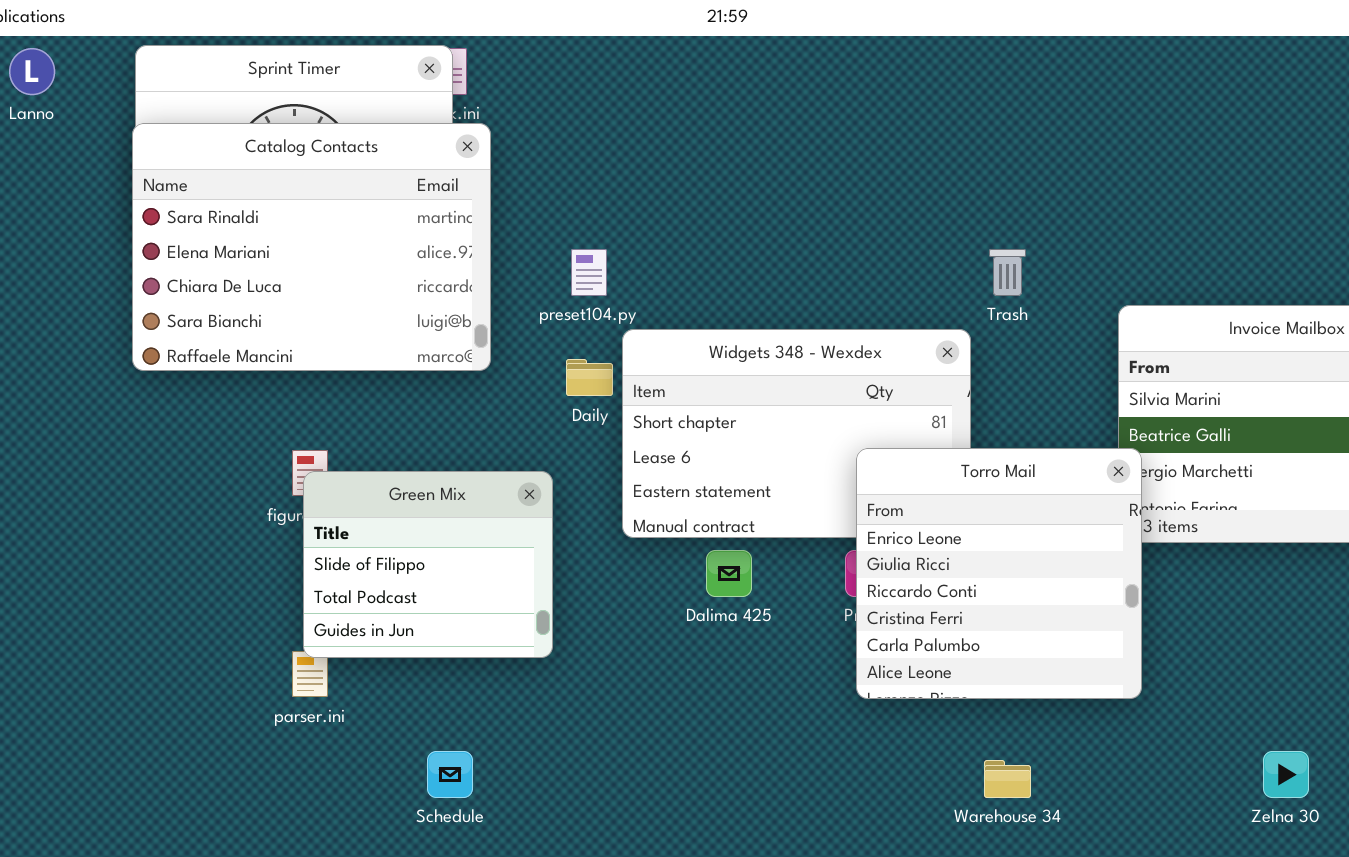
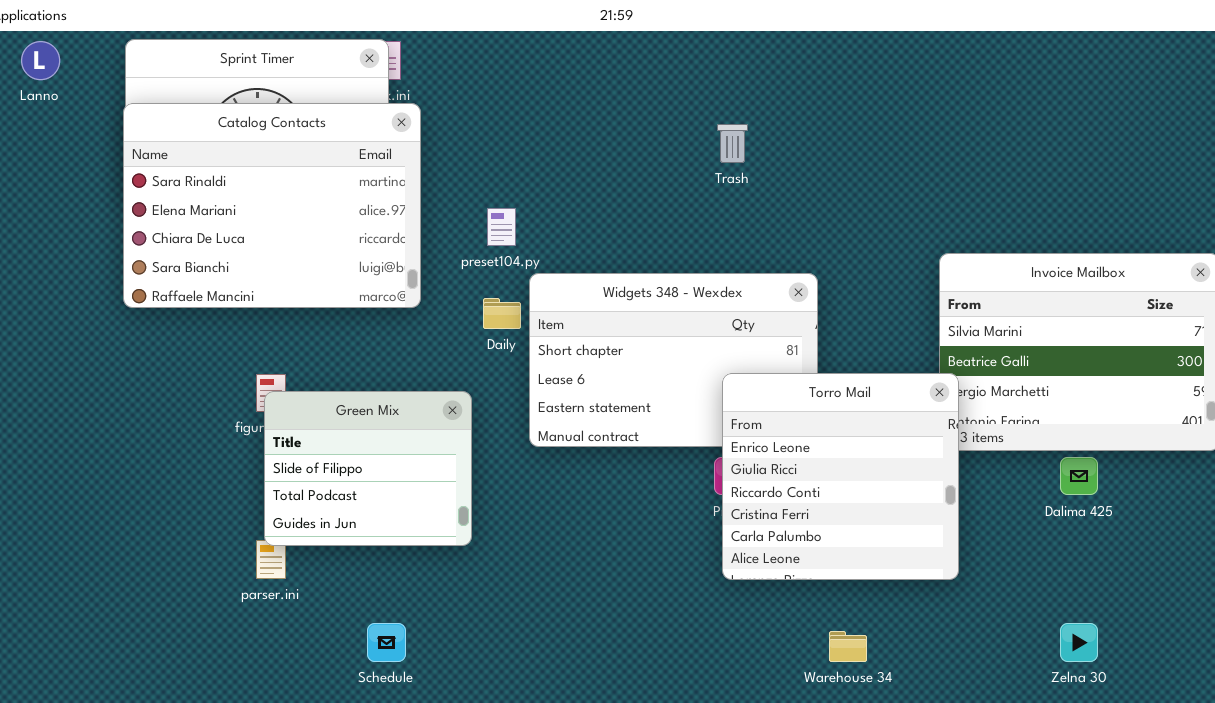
Trash: [989,249,1026,296] -> [717,124,748,163], moved
Dalima 425: [706,550,752,597] -> [1060,457,1098,495], moved

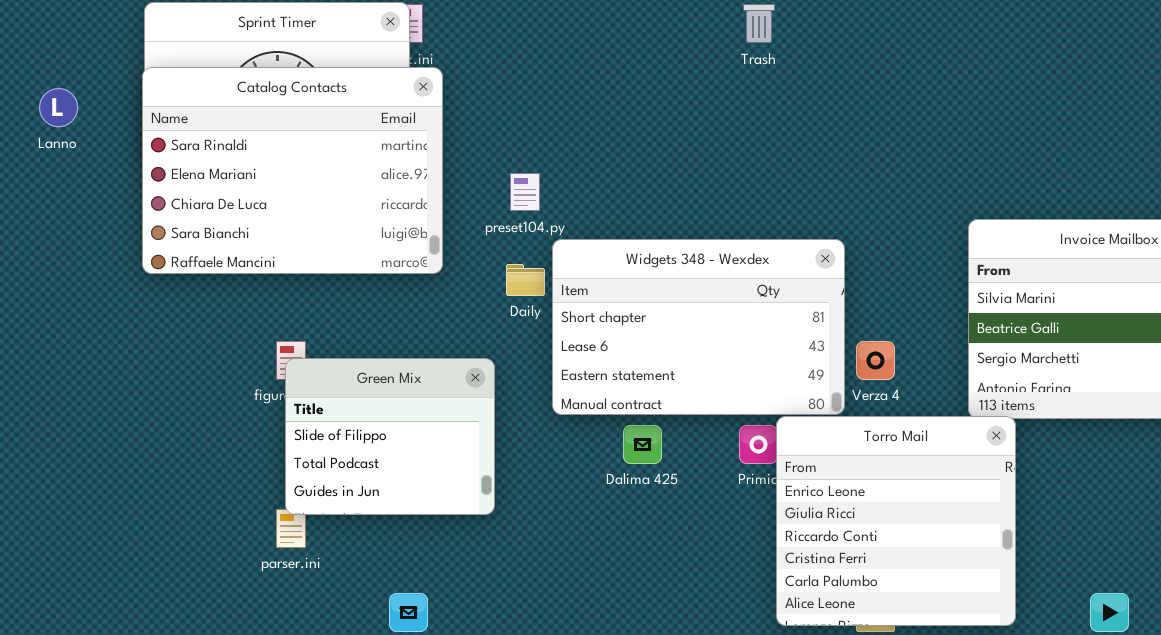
Lanno: [21,41,60,80] -> [39,88,78,127], moved
Trash: [717,124,748,163] -> [743,4,775,43], moved
Torro Mail: [722,373,959,580] -> [776,416,1016,626], moved
Dalima 425: [1060,457,1098,495] -> [623,425,662,464], moved

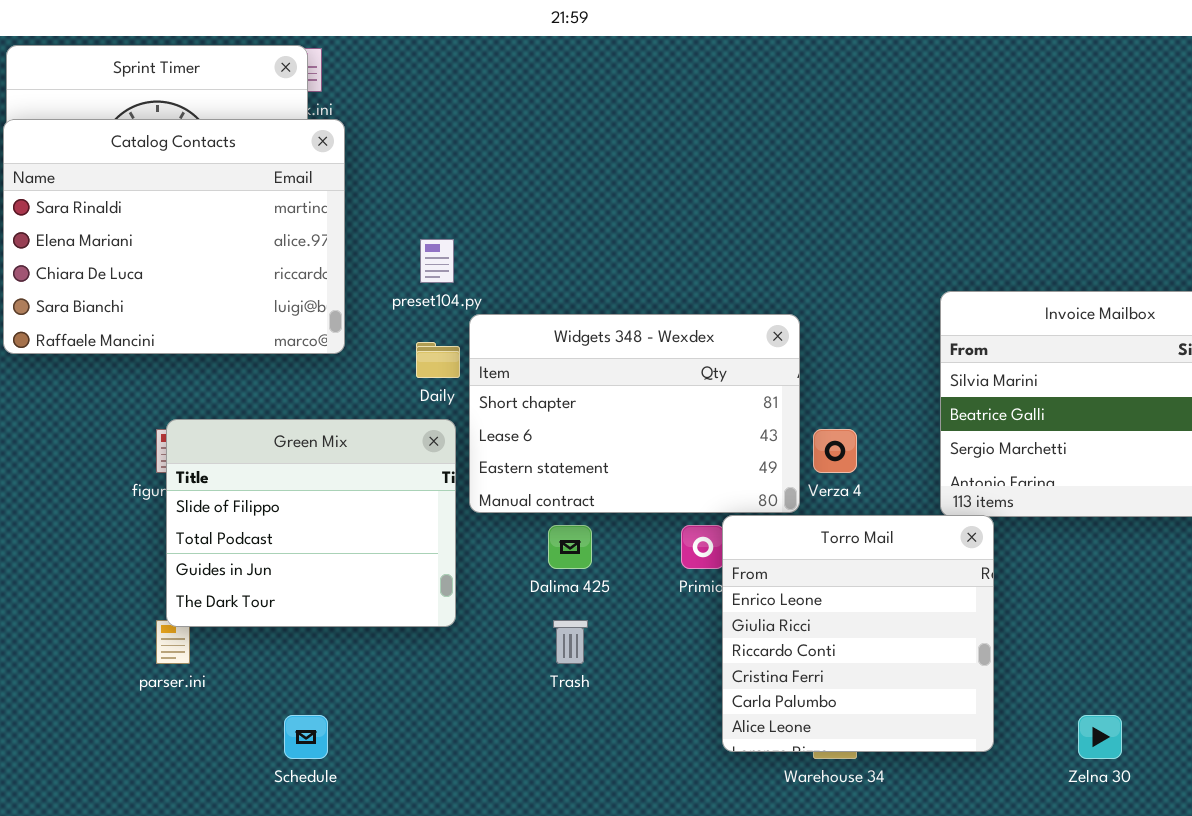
Trash: [743,4,775,43] -> [553,620,588,664], moved
Green Mix: [285,358,495,515] -> [166,419,456,627], resized

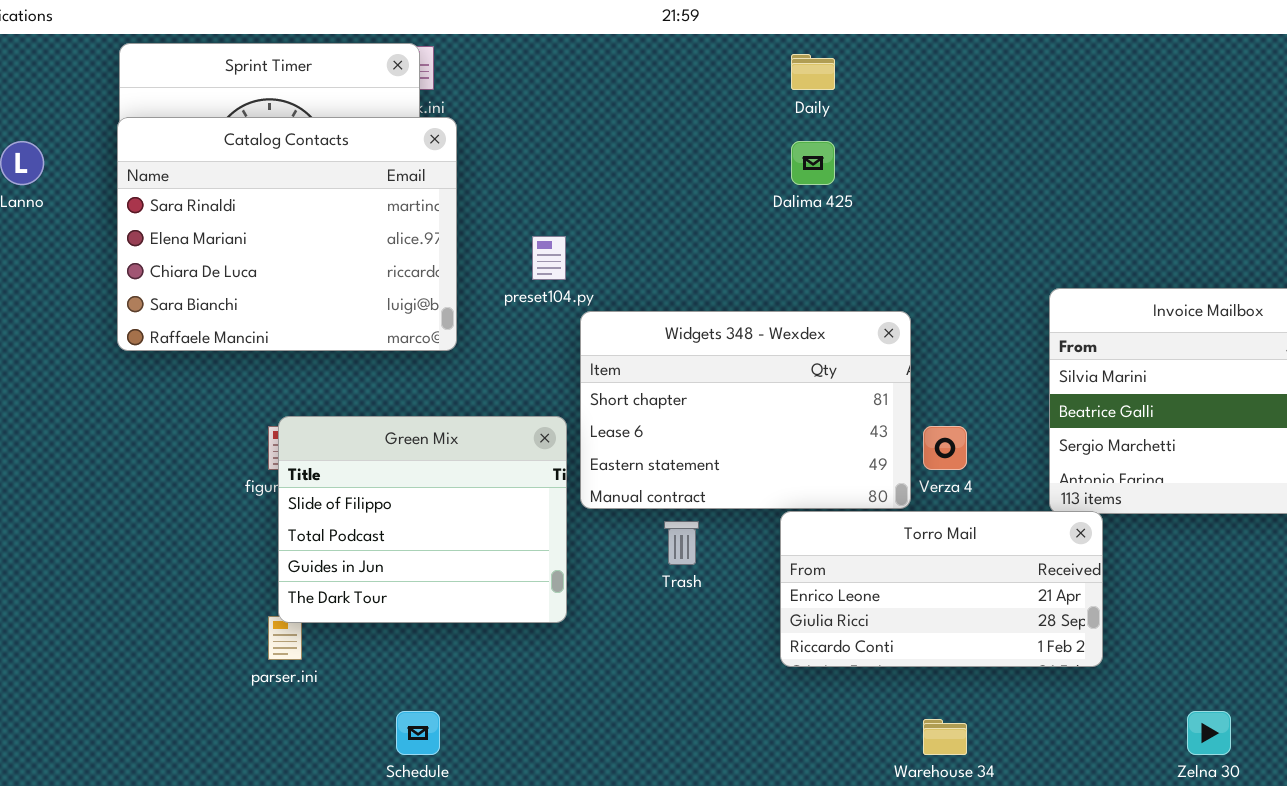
Daily: [416,342,460,378] -> [791,54,835,90], moved
Torro Mail: [722,515,994,752] -> [780,511,1103,667], resized
Dalima 425: [548,525,592,569] -> [791,141,835,185], moved
Trash: [553,620,588,664] -> [664,521,699,565], moved

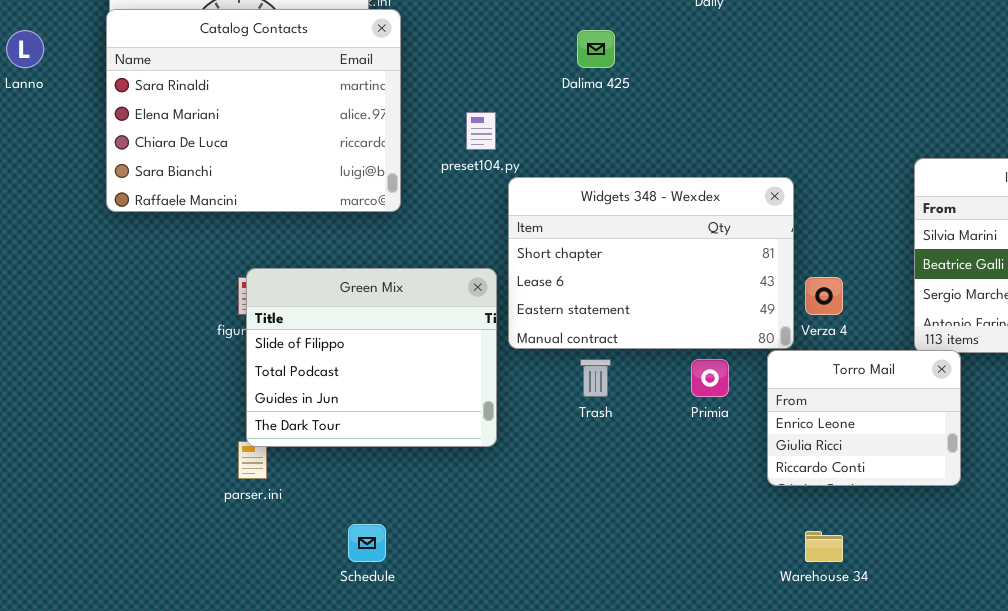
Dalima 425: [791,141,835,185] -> [577,30,615,68], moved
Torro Mail: [780,511,1103,667] -> [767,350,961,486], resized

